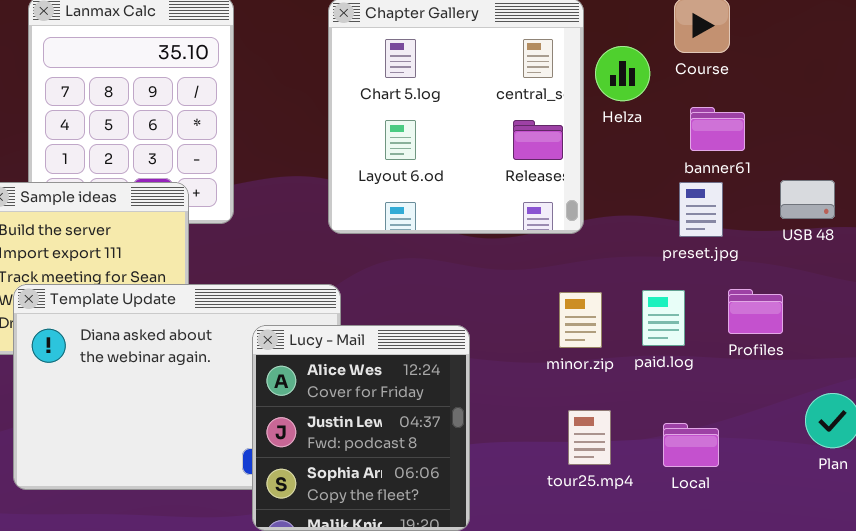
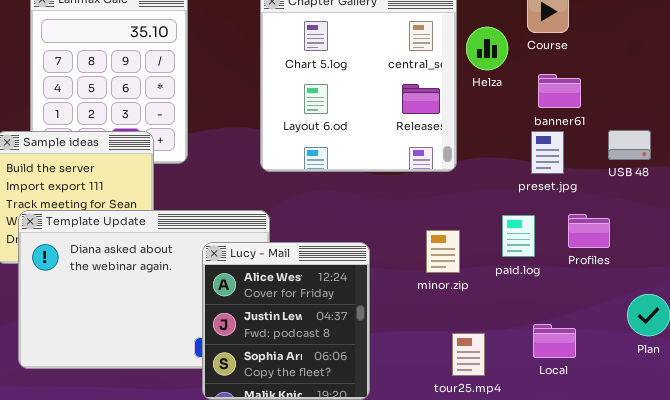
minor.zip: [559,292,602,348] -> [426,230,460,273], moved
tour25.mp4: [568,410,611,465] -> [452,333,485,376], moved
Local: [663,423,719,467] -> [533,324,576,358], moved

